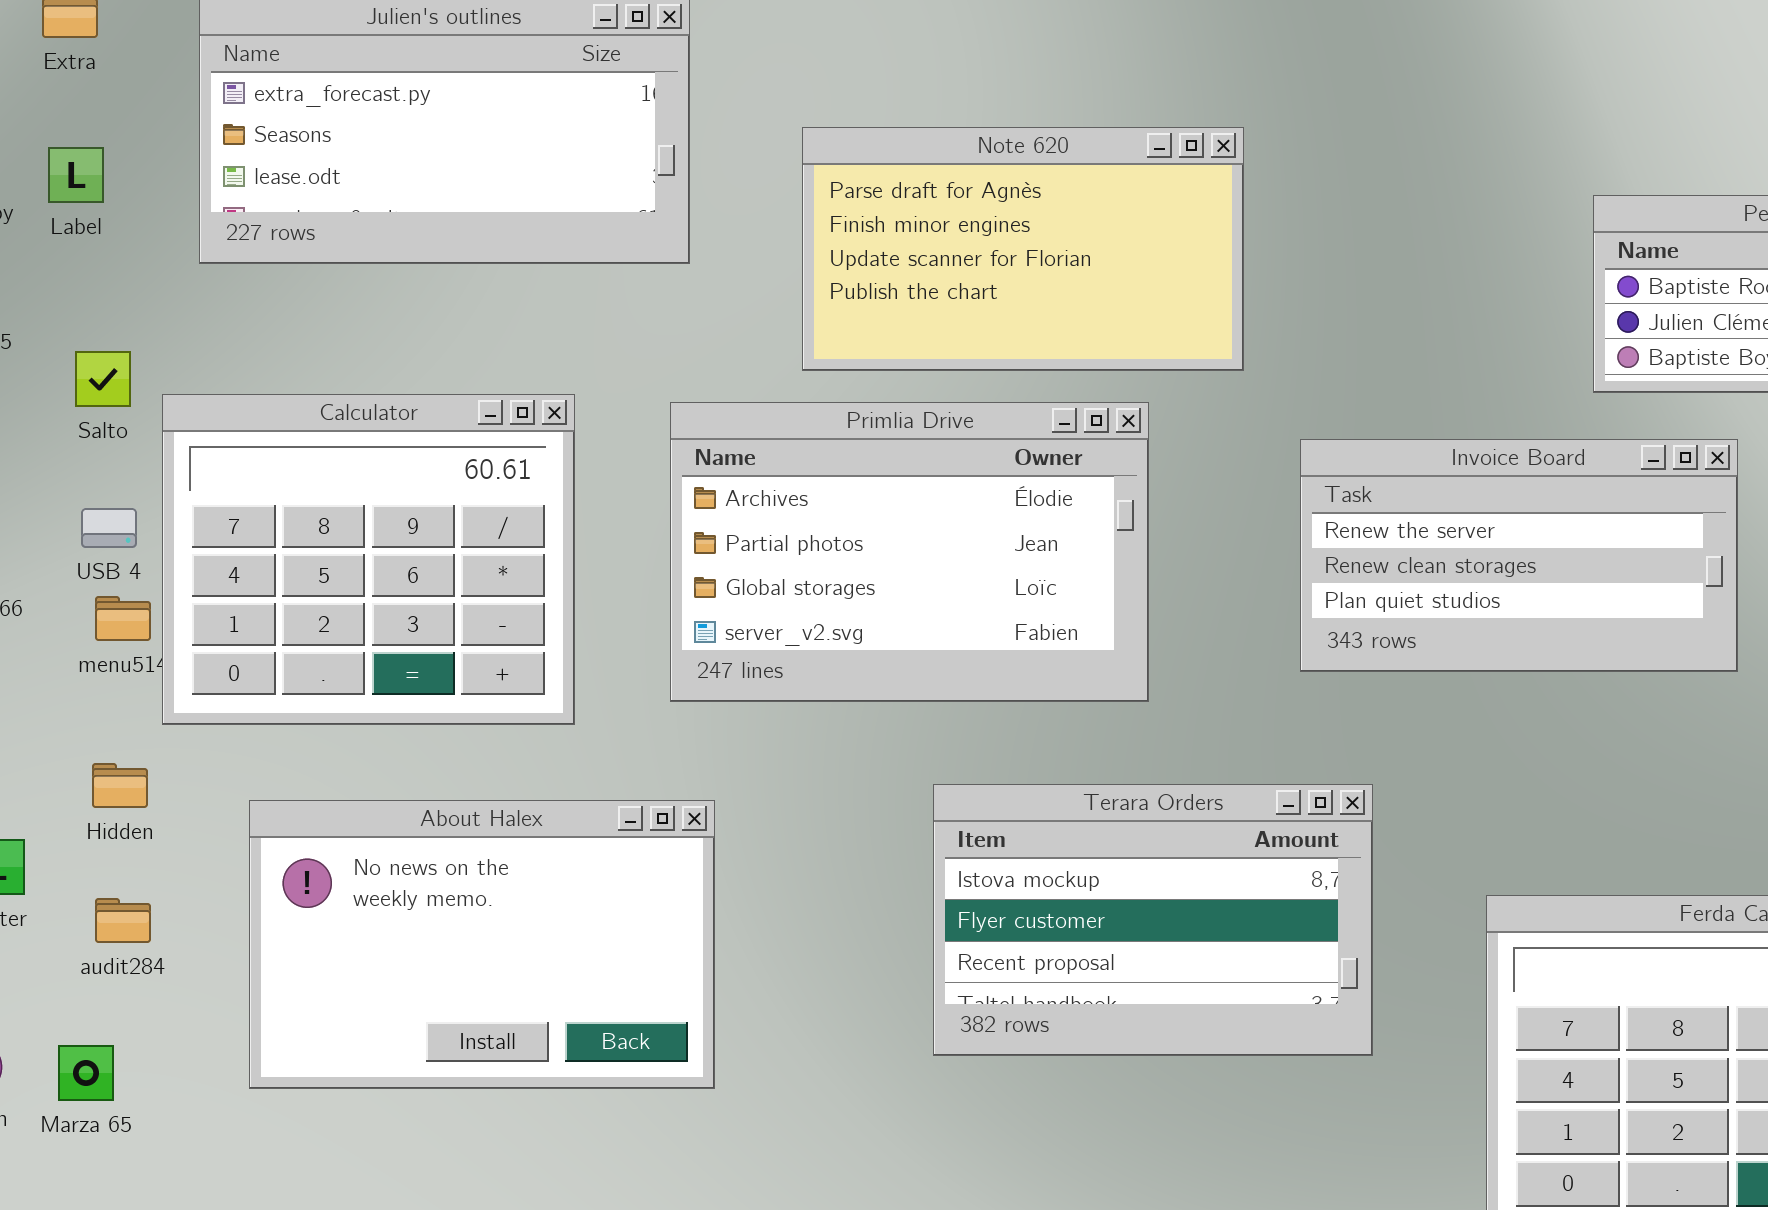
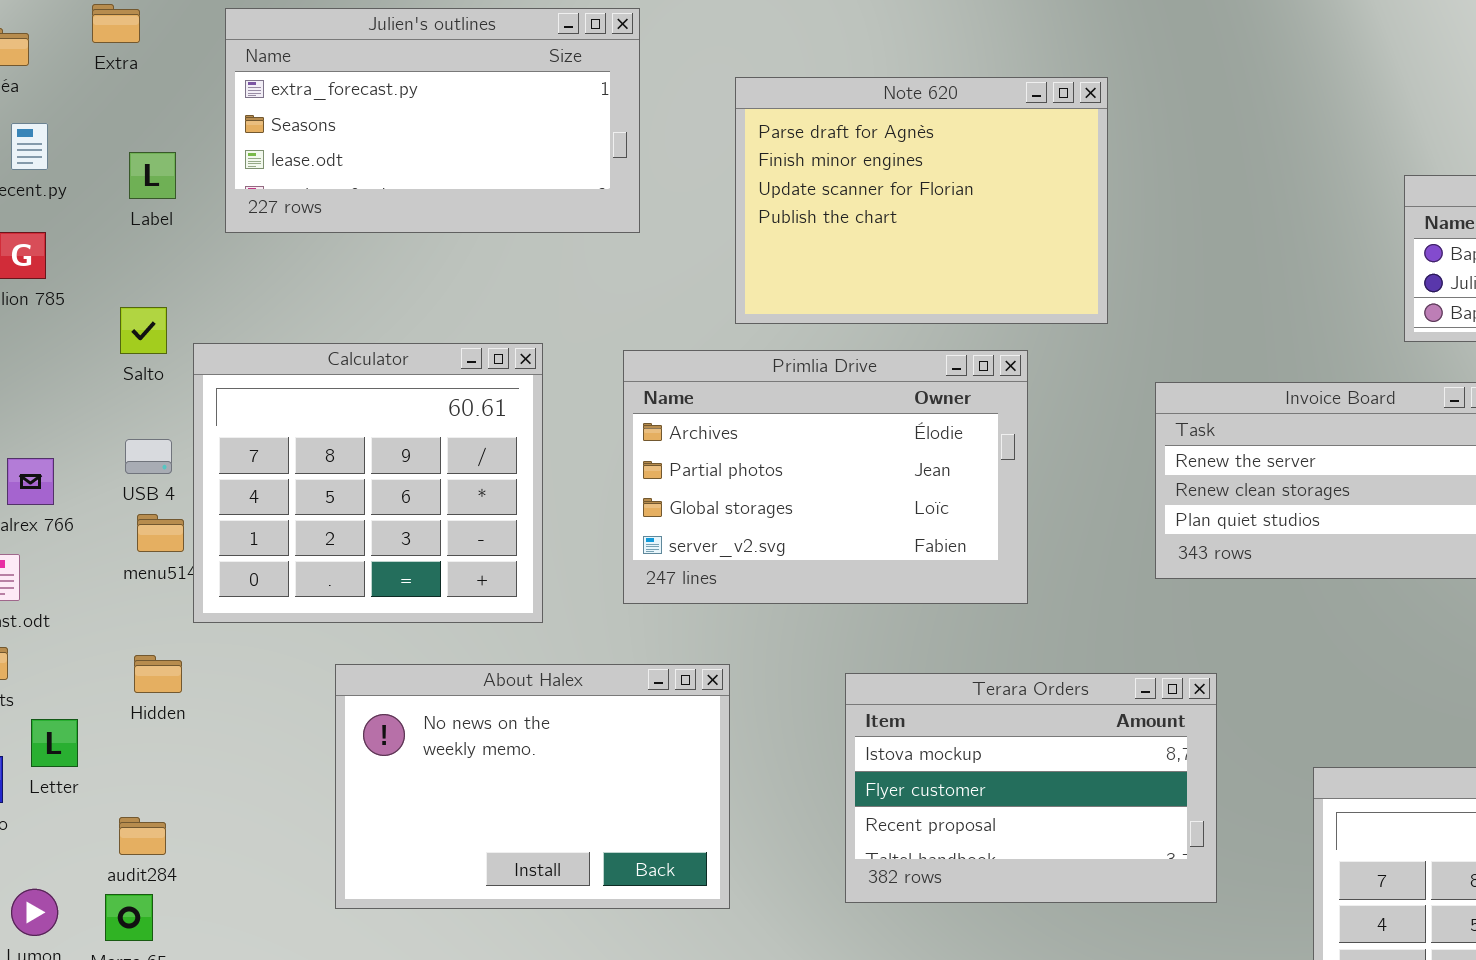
Note 620: [802,127,1244,371] -> [735,77,1108,324], resized
Label: [48,147,104,203] -> [129,152,176,199], moved
About Halex: [249,800,715,1089] -> [335,664,730,909], moved
audit284: [95,898,151,943] -> [119,817,166,855], moved

